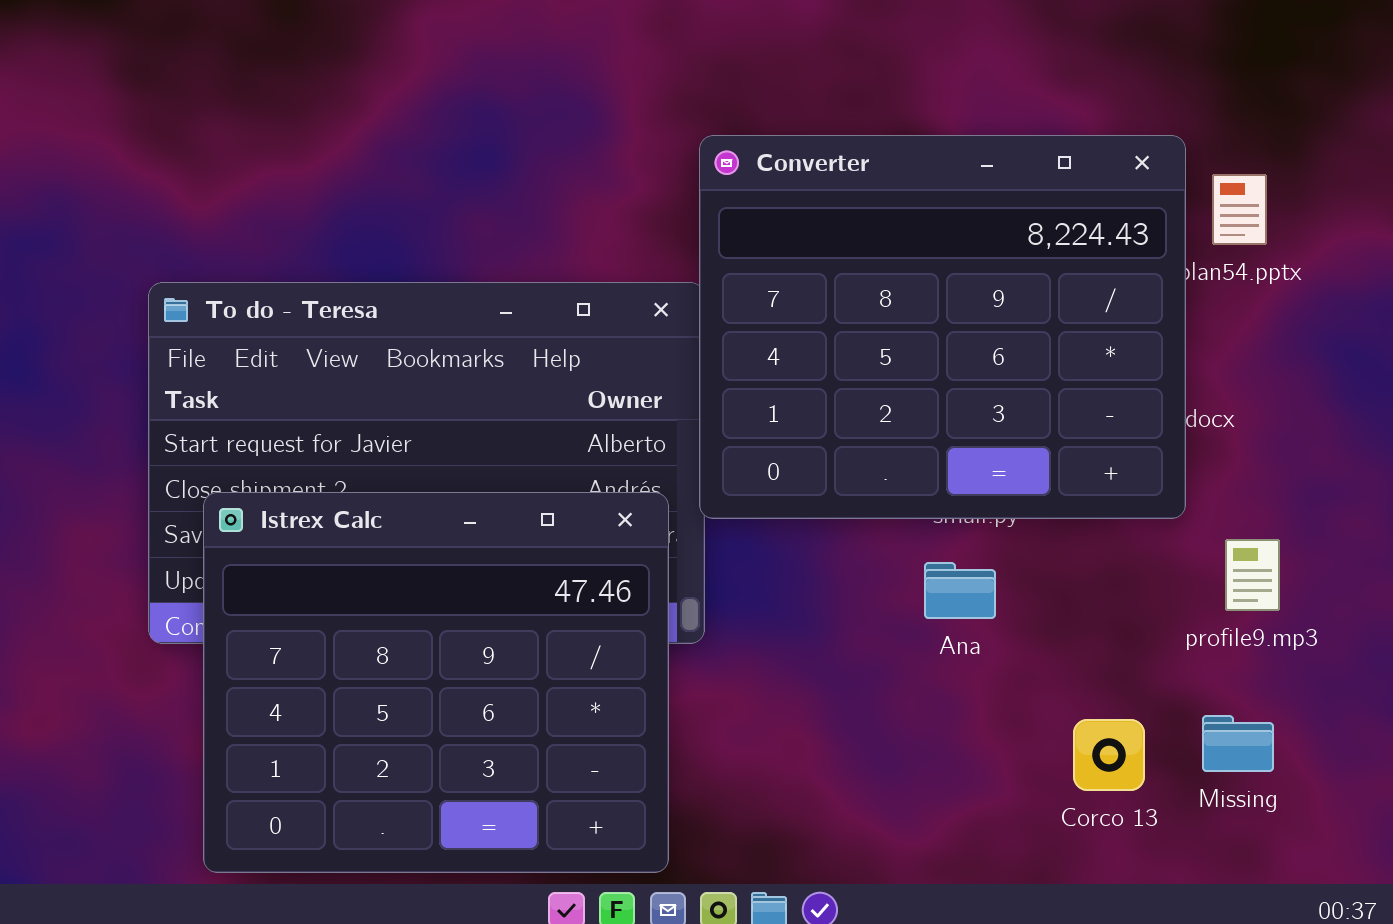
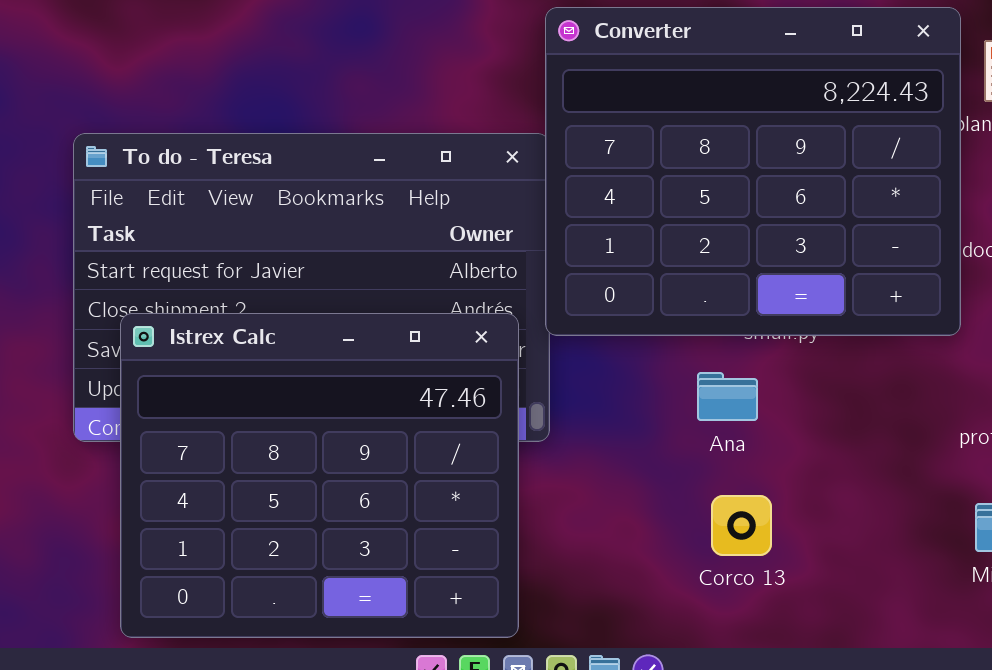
Ana: [924,562,996,619] -> [697,372,758,421], moved
Corco 13: [1073,719,1145,791] -> [711,495,772,556], moved

